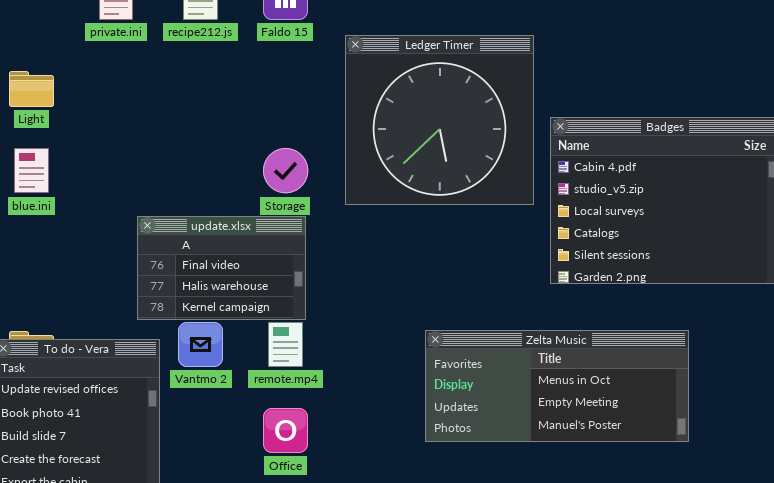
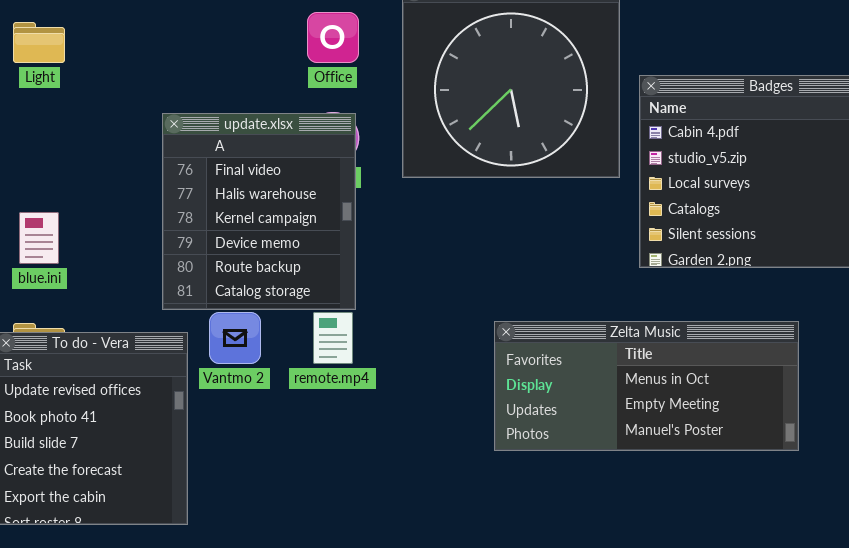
blue.ini: [14,148,49,193] -> [19,212,59,264], moved
update.xlsx: [137,216,306,320] -> [162,113,356,310], resized
Office: [263,408,308,453] -> [307,12,359,63], moved

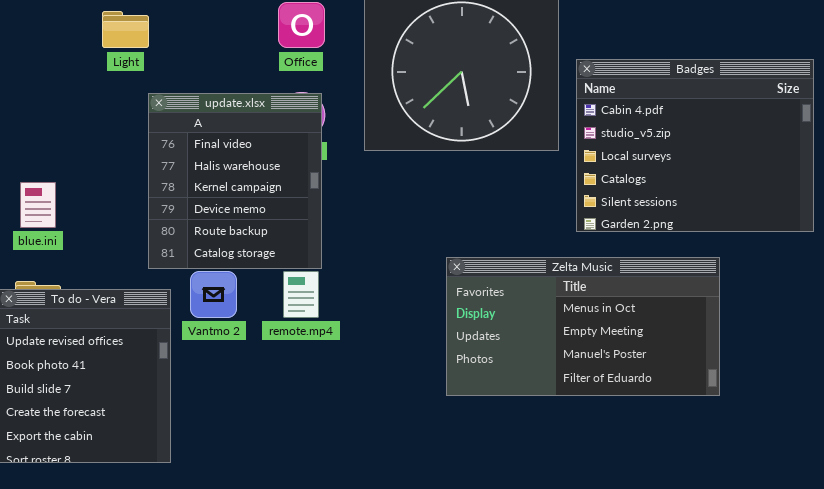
Light: [13,22,65,63] -> [102,11,149,48], moved
Zelta Music: [494,321,799,451] -> [446,257,720,396], resized

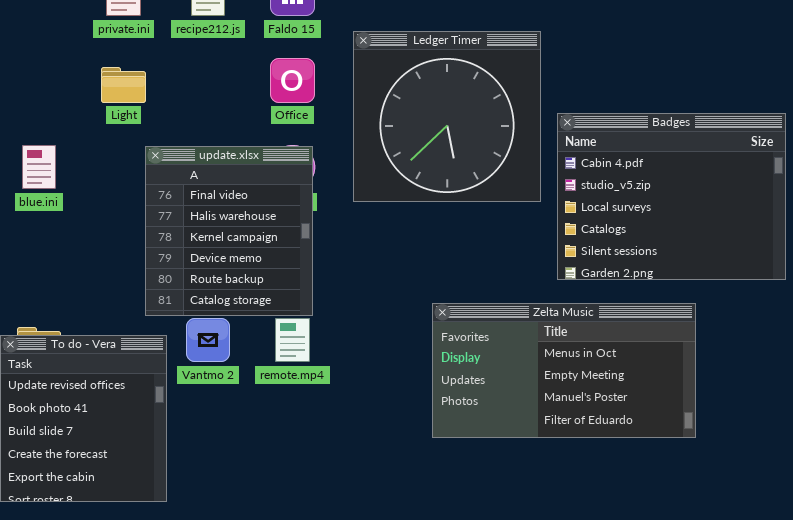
blue.ini: [20,182,56,228] -> [22,145,56,189], moved

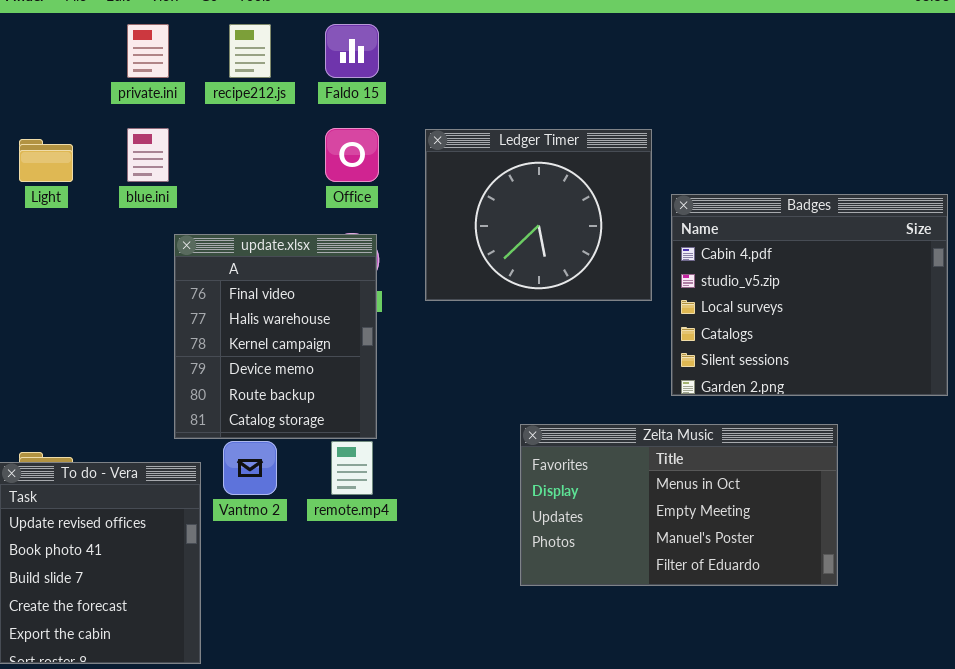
Ledger Timer: [353,31,541,202] -> [425,129,652,301], resized
Light: [101,67,146,103] -> [19,139,73,182], moved
blue.ini: [22,145,56,189] -> [127,128,169,182], moved

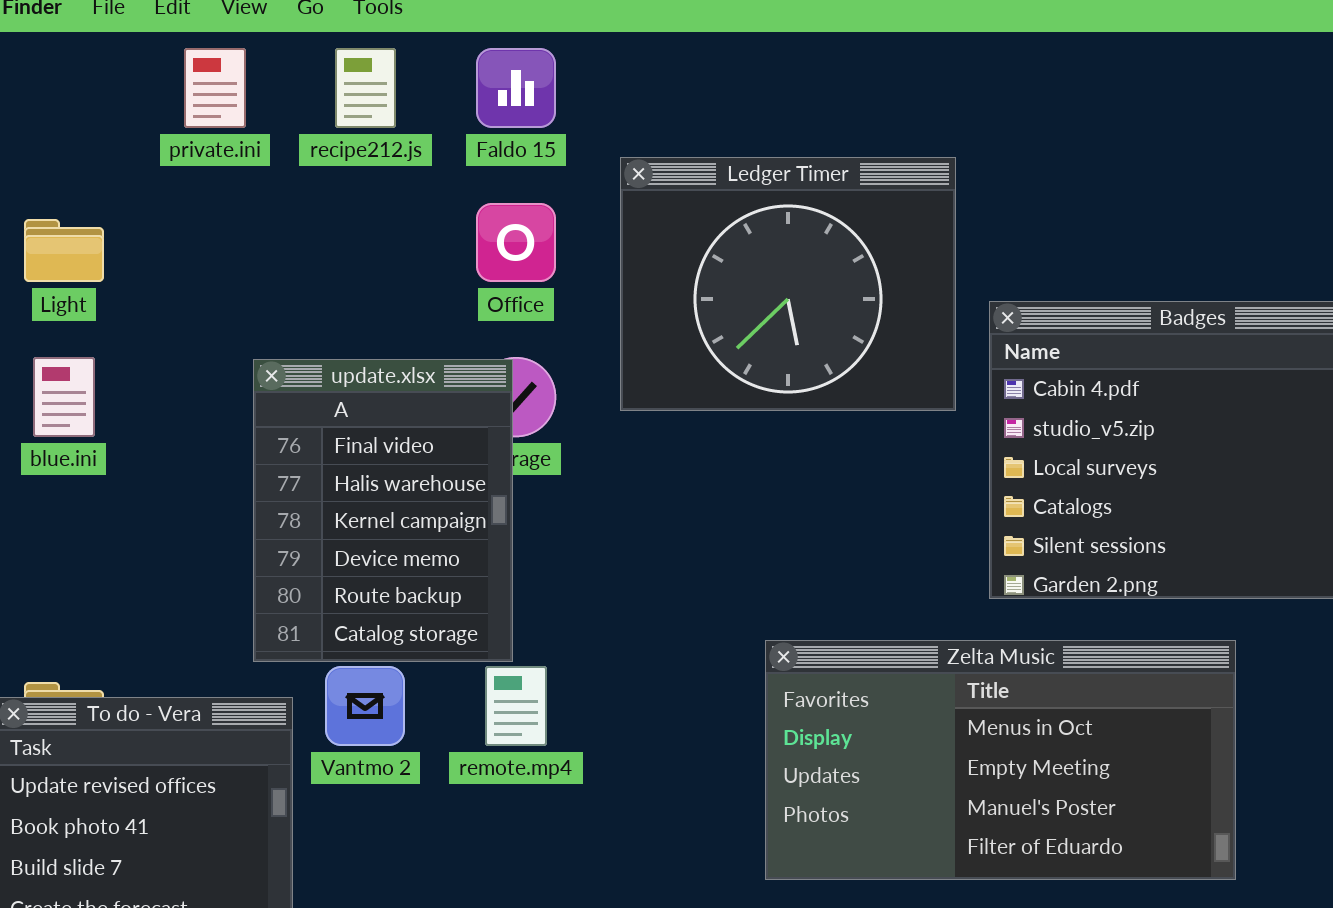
blue.ini: [127,128,169,182] -> [33,357,95,437], moved
Ledger Timer: [425,129,652,301] -> [620,157,956,411], moved
update.xlsx: [174,234,377,439] -> [253,359,513,662], resized

